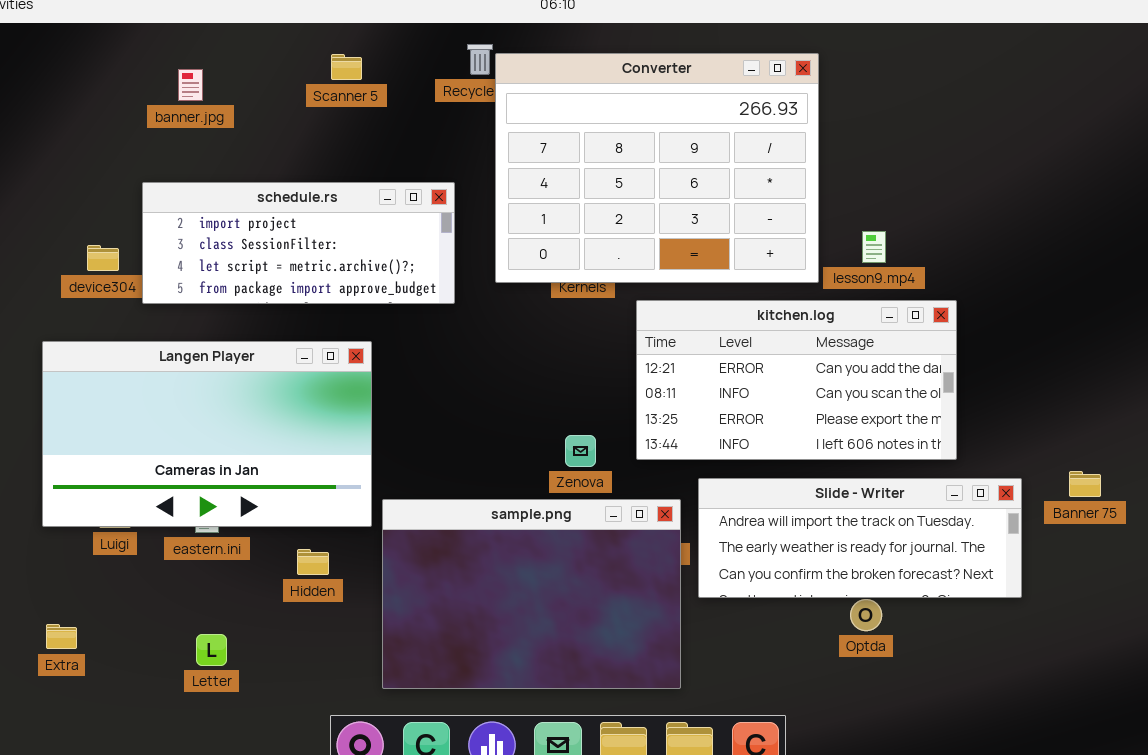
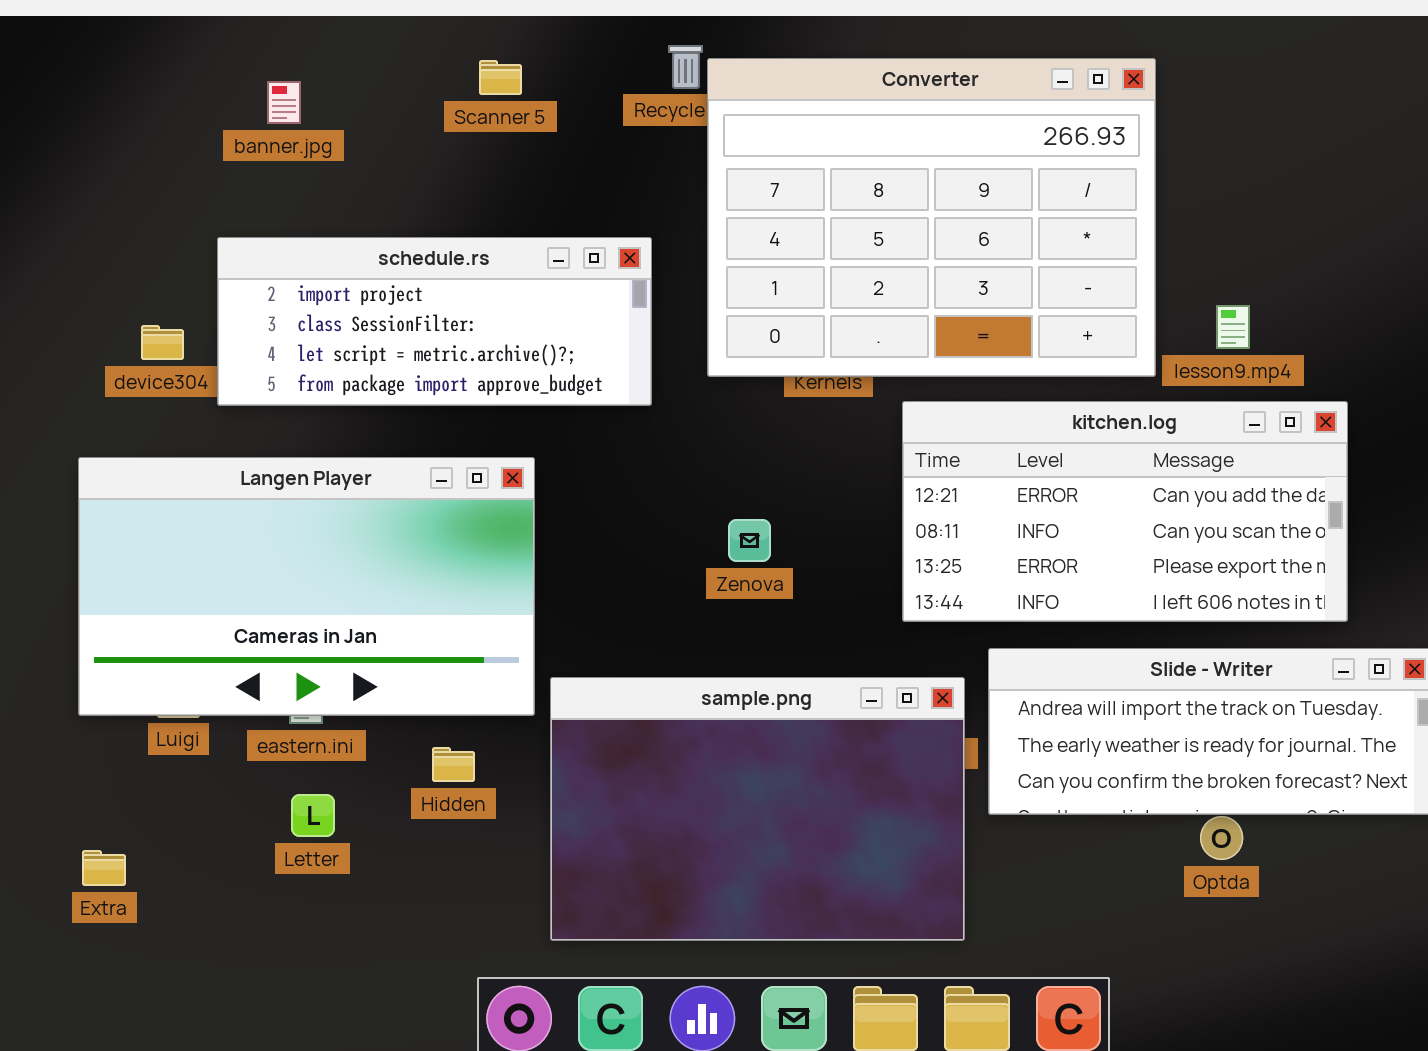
Zenova: [565,435,596,467] -> [728,519,771,562], moved
Letter: [196,634,227,666] -> [291,794,335,837], moved

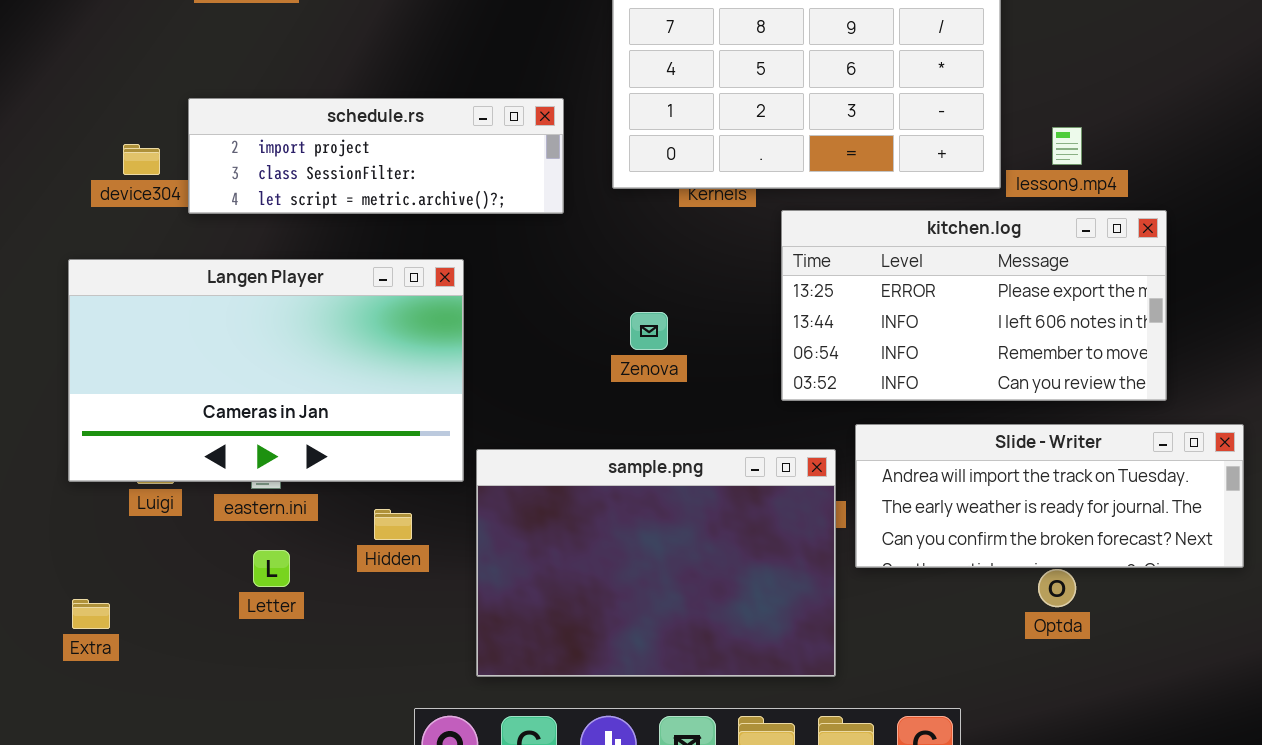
schedule.rs: [217,237,652,406] -> [188,98,564,214], resized
kitchen.log: [902,401,1348,622] -> [781,210,1167,401], scrolled down 2 rows

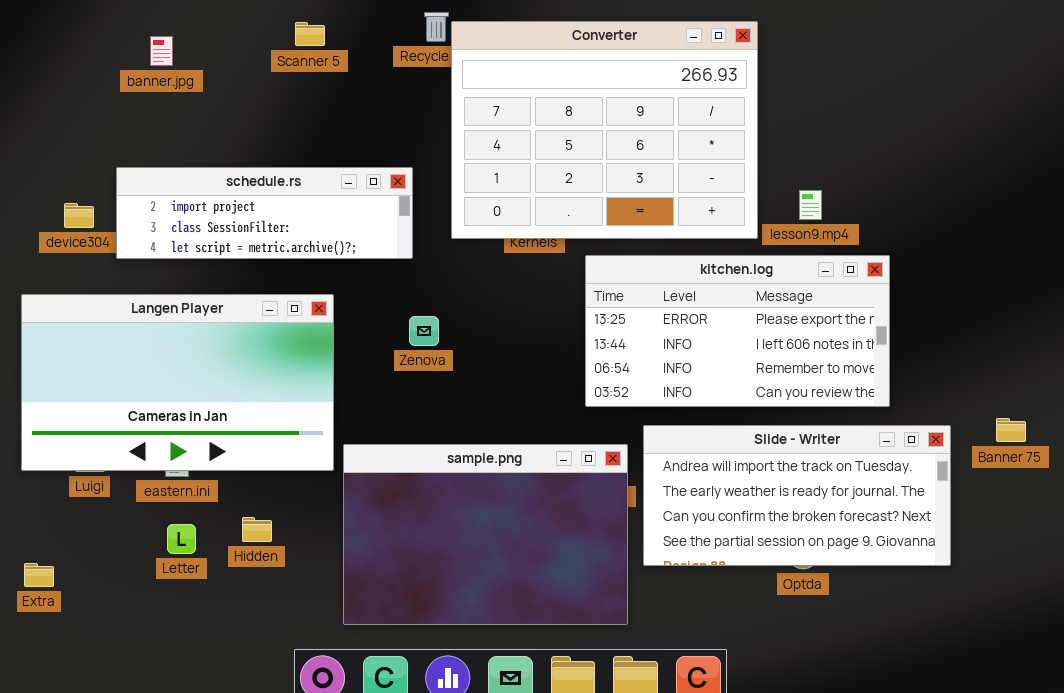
Zenova: [630,312,668,350] -> [409,316,439,346], moved
Slide - Writer: [855,424,1244,568] -> [643,425,951,566], resized
Hidden: [374,509,412,540] -> [242,517,272,542], moved

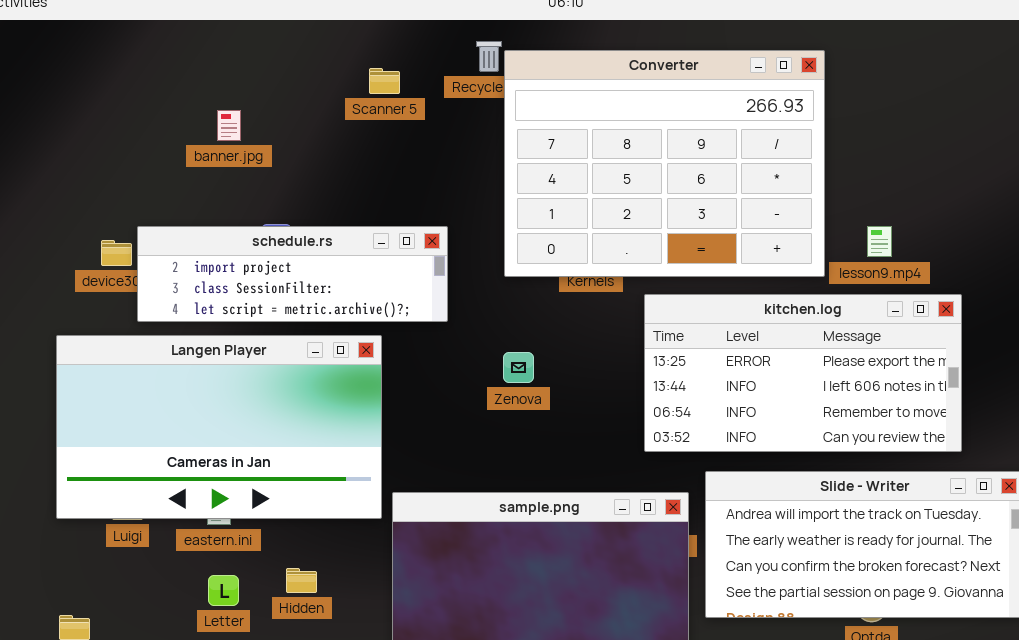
Scanner 5: [295,22,325,46] -> [369,68,400,94], moved
banner.jpg: [150,36,173,66] -> [217,110,241,141], moved
schedule.rs: [116,167,413,259] -> [137,226,448,322], moved
Zenova: [409,316,439,346] -> [503,352,534,383], moved

